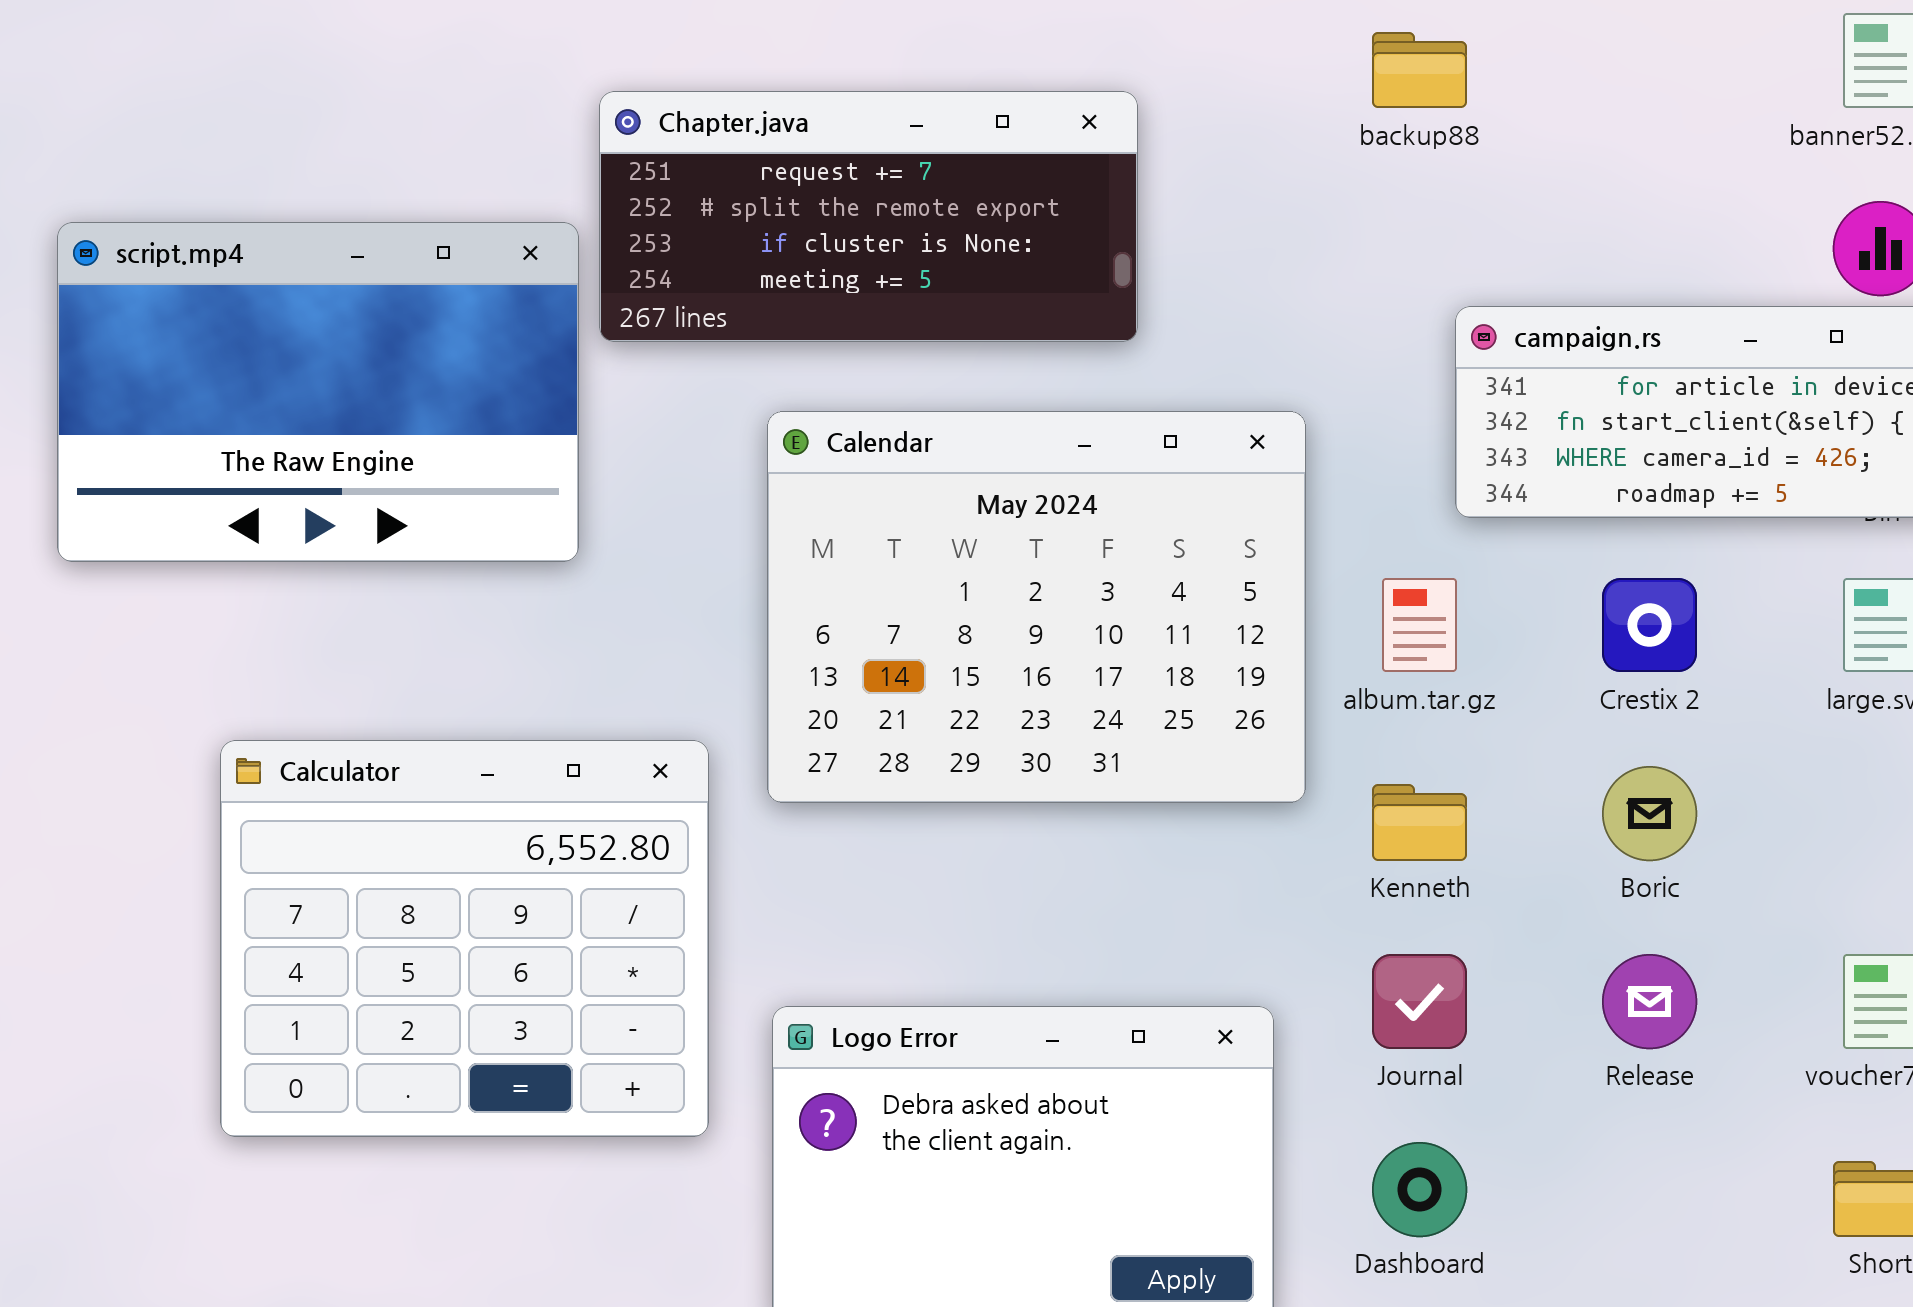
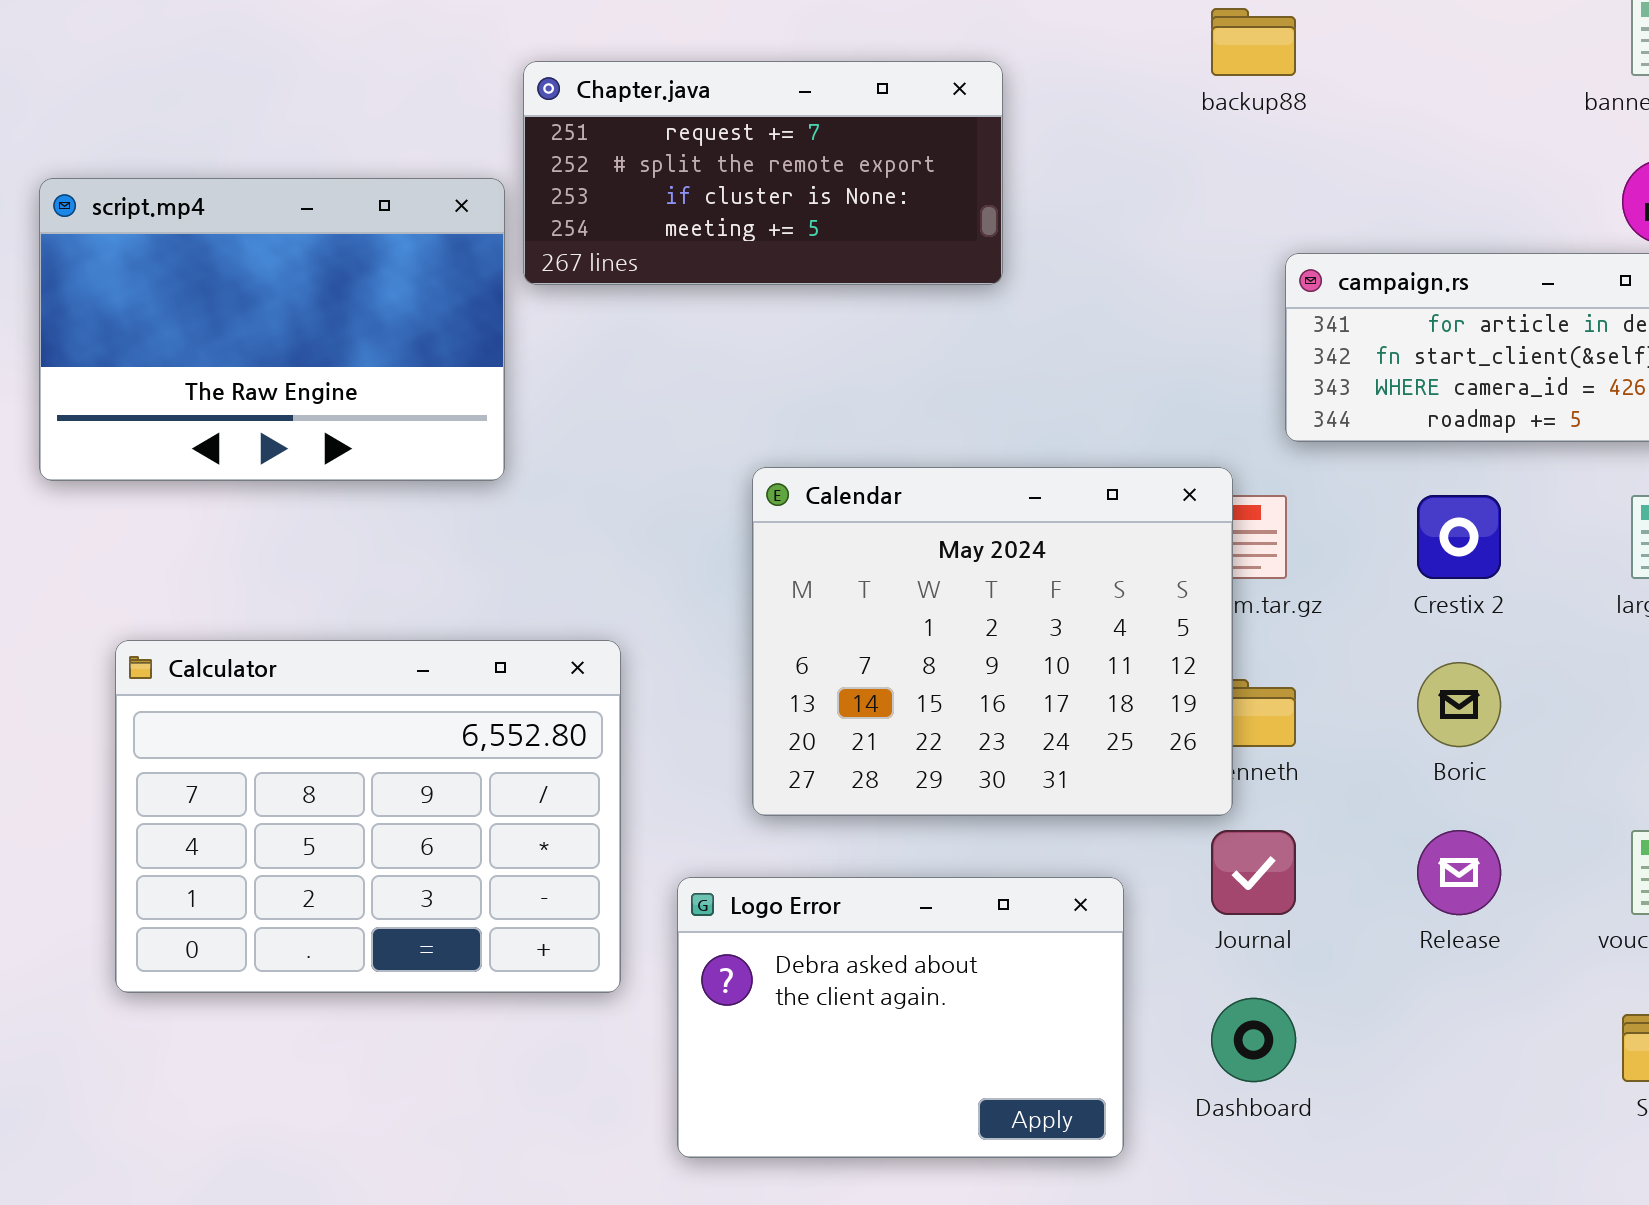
Calendar: [767,411,1306,803] -> [752,467,1233,816], moved
Calculator: [220,740,709,1137] -> [115,640,621,993], resized

